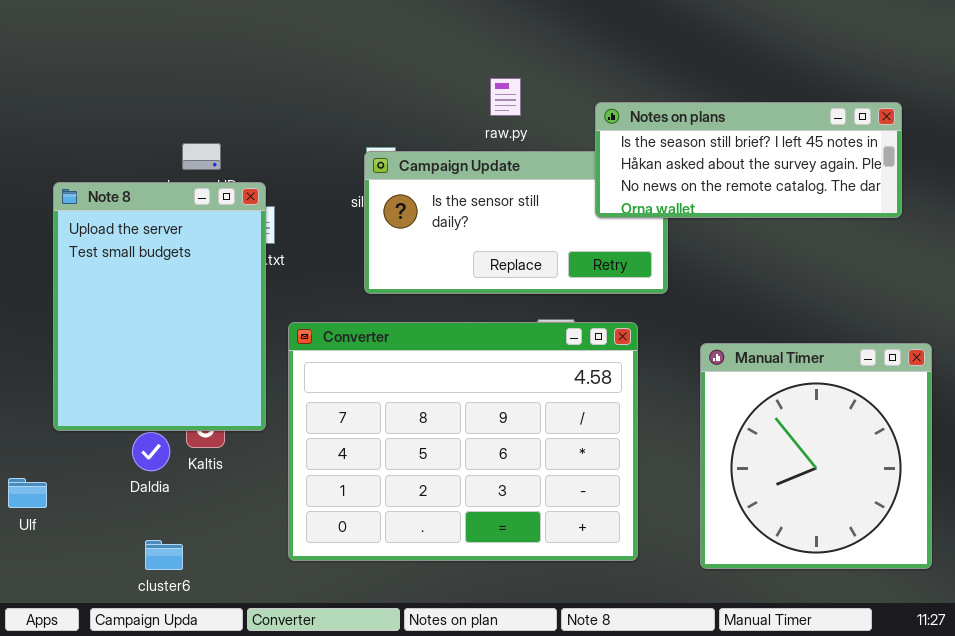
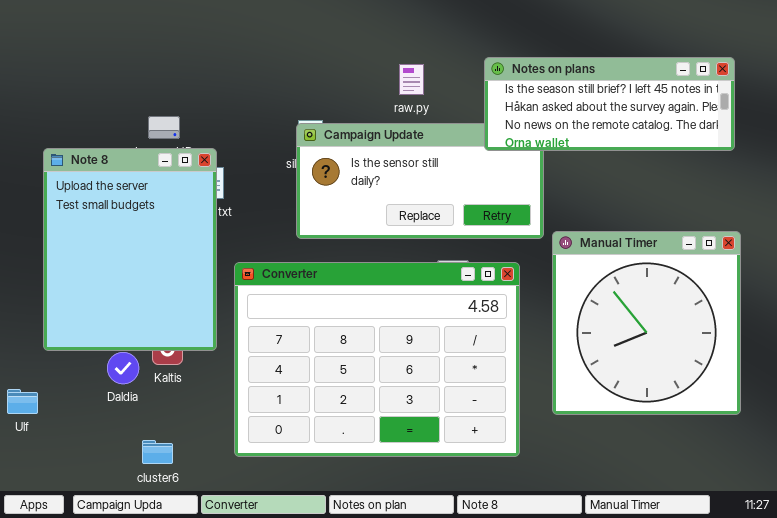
Notes on plans: [595,102,902,218] -> [484,57,735,151], moved
Manual Timer: [700,343,932,569] -> [552,231,741,415], moved
cluster6: [145,540,183,570] -> [142,440,173,464], moved

